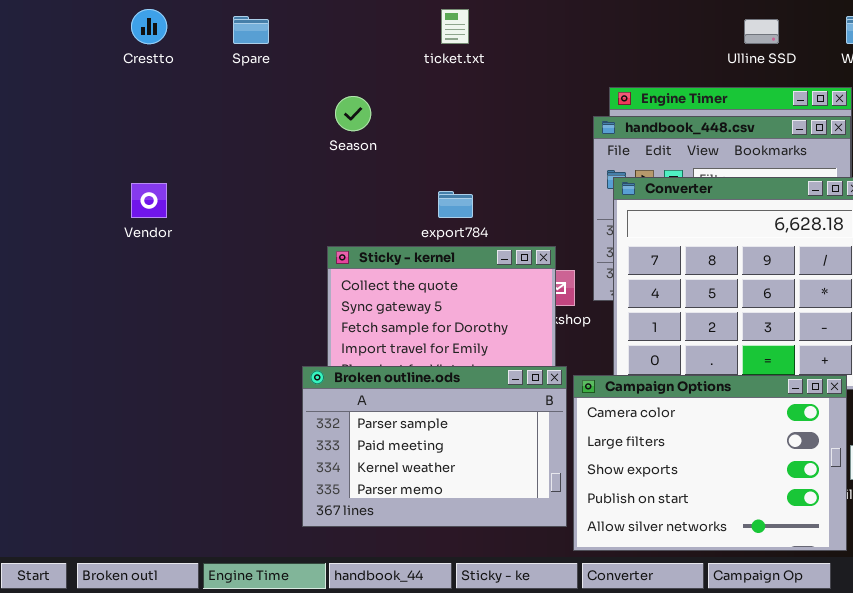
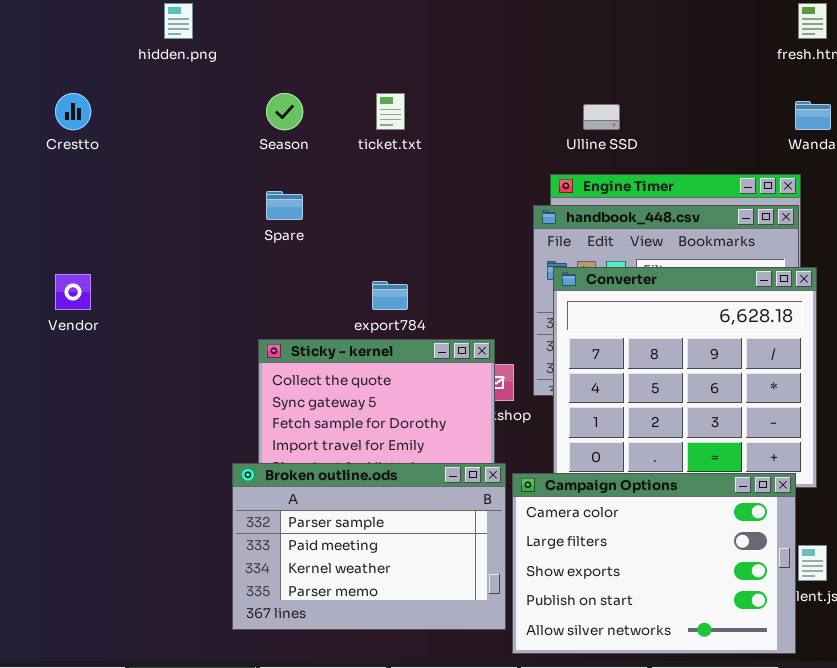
Spare: [233,16,269,44] -> [266,191,303,220], moved
Ulline SSD: [744,19,779,44] -> [583,104,620,130], moved
Season: [335,96,371,131] -> [266,93,303,130], moved

